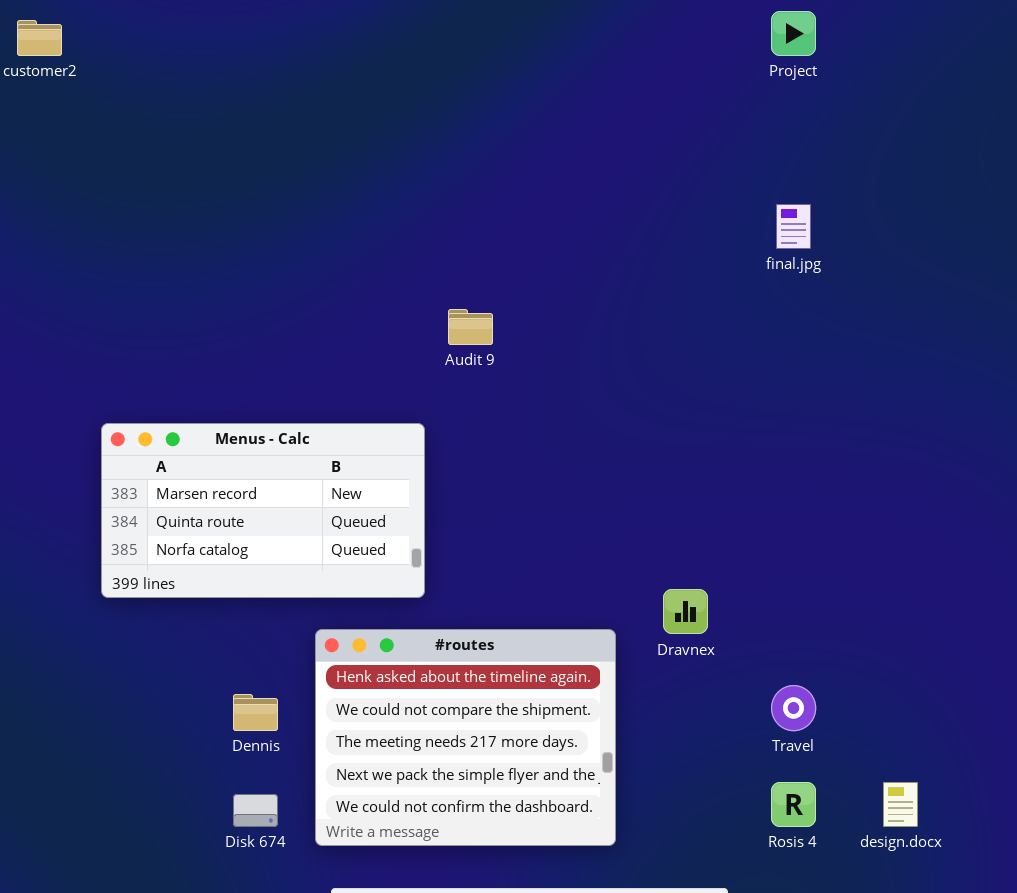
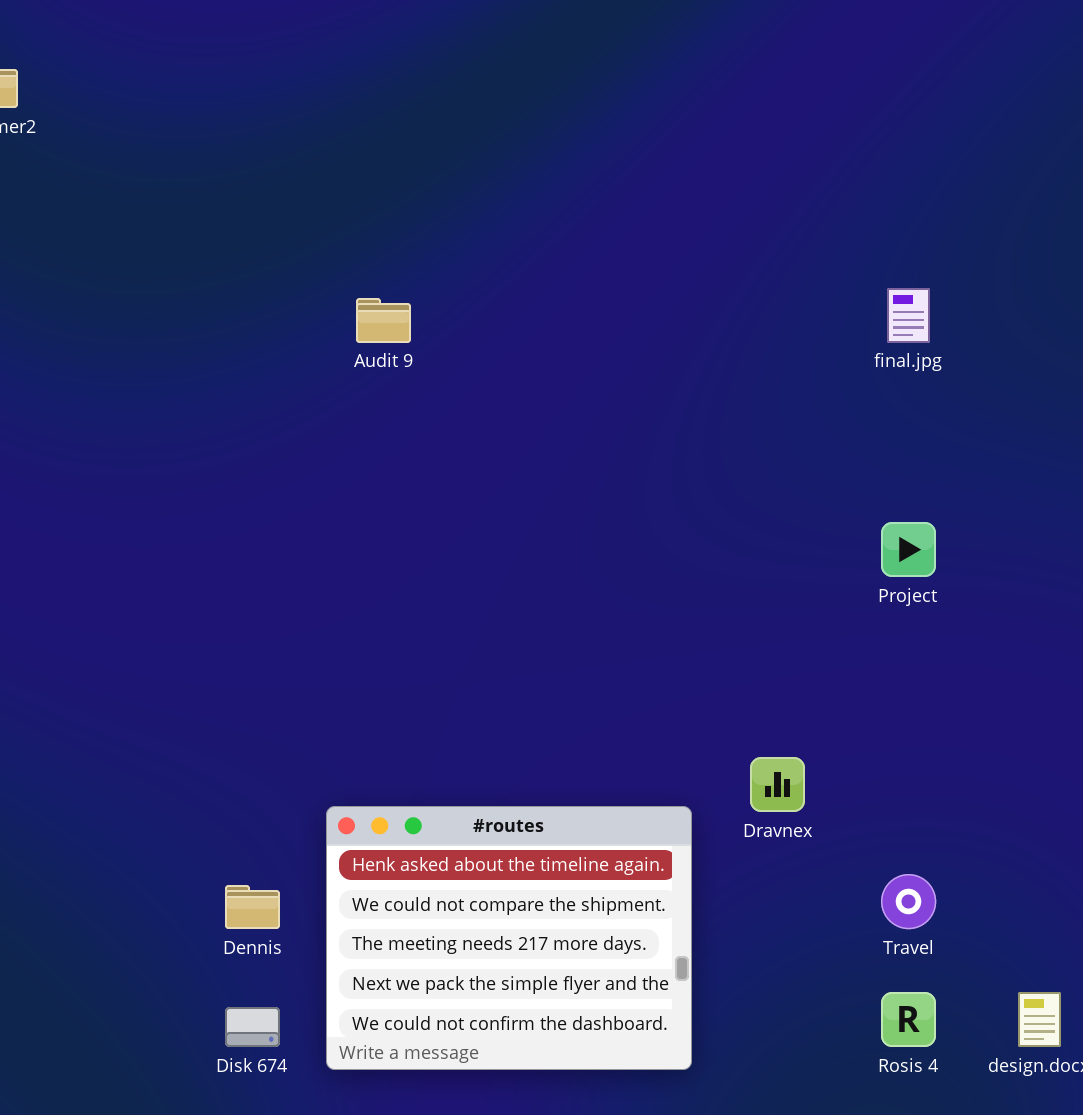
Project: [771,11,816,56] -> [881,522,936,577], moved
Audit 9: [448,309,493,345] -> [356,298,411,343], moved
Menus - Calc: [101,423,425,598] -> none, closed

